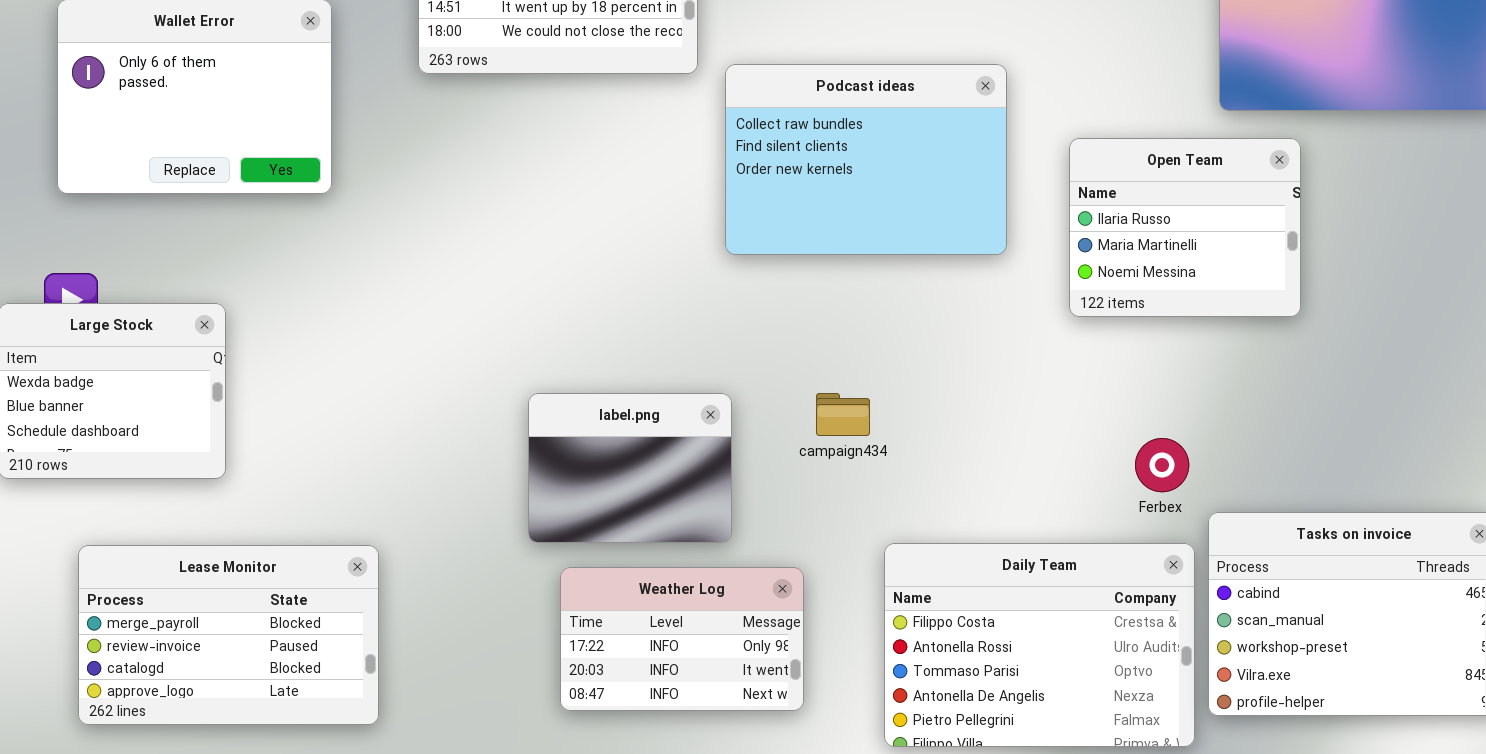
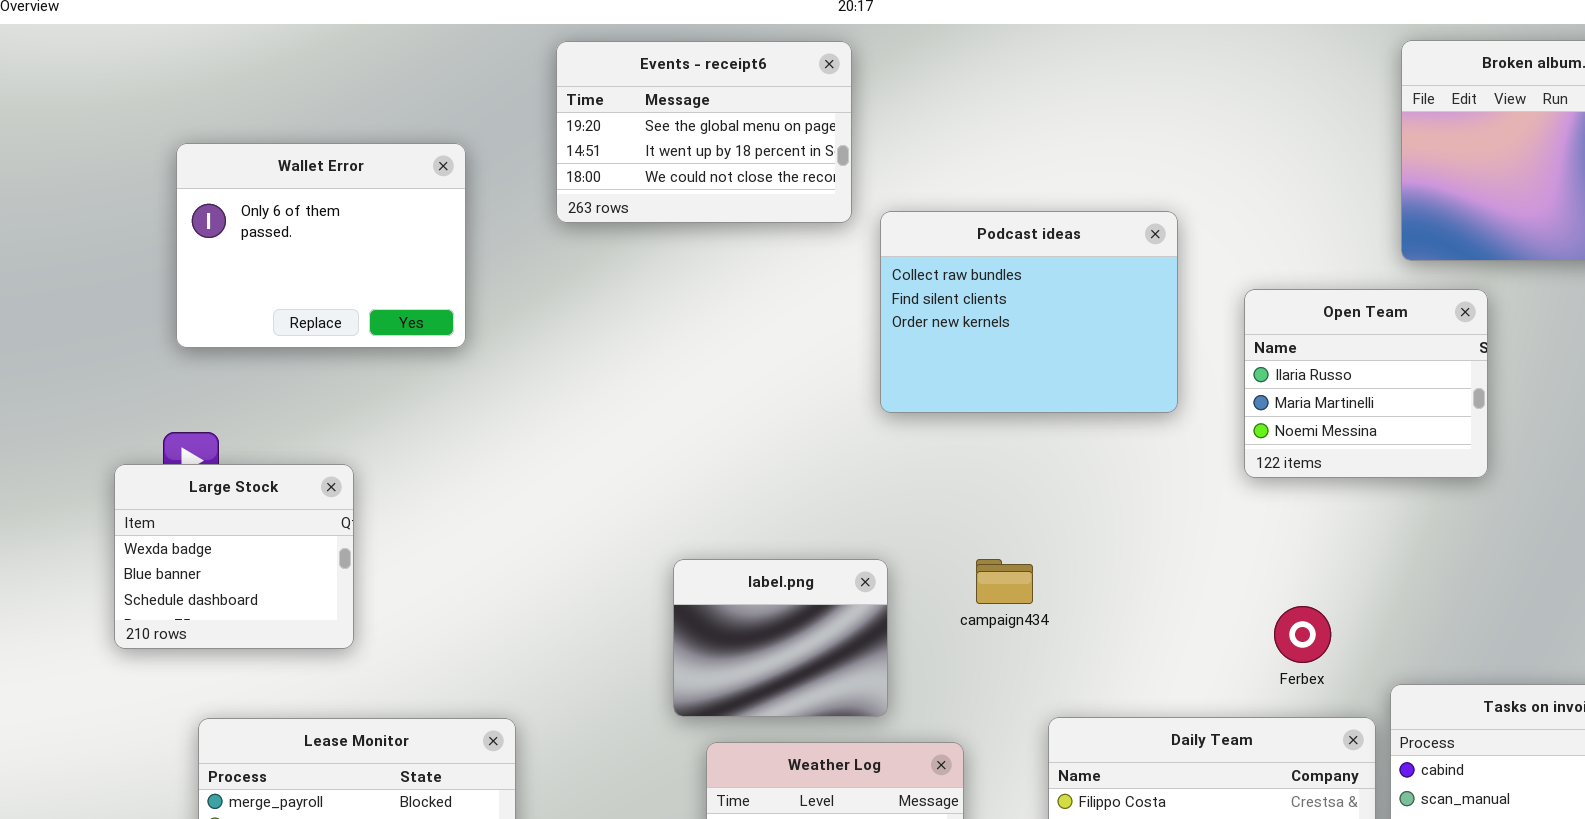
Ferbex: [1135,438,1189,492] -> [1274,606,1331,663], moved

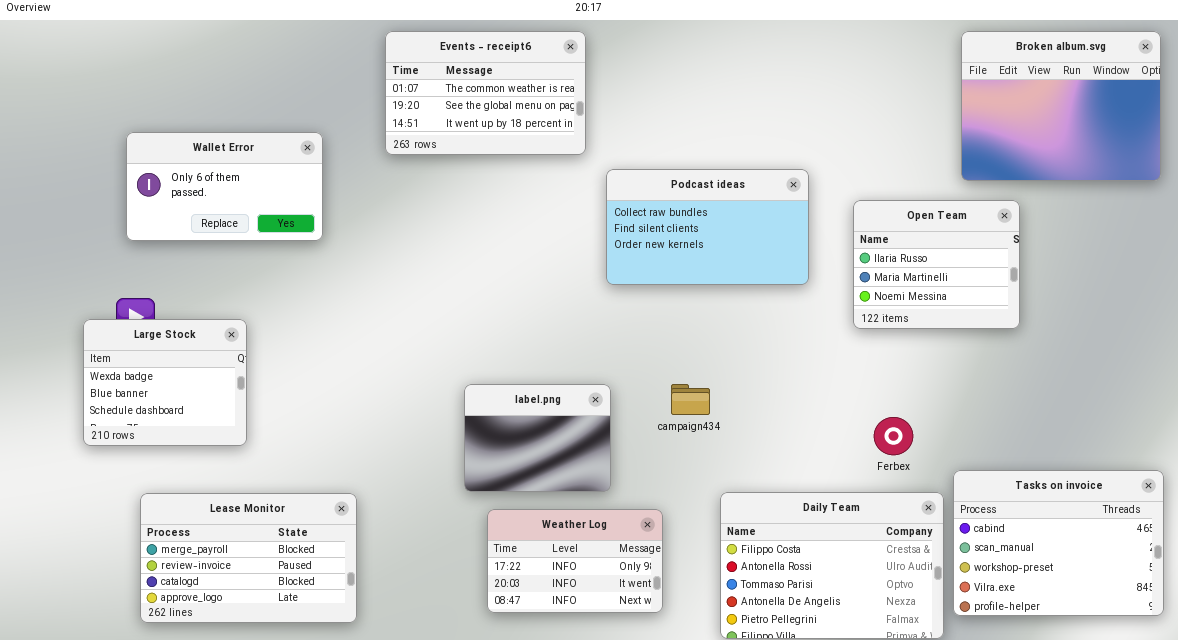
Events - receipt6: [556,41,852,223] -> [385,31,586,155], scrolled up 1 row
Wallet Error: [176,143,466,348] -> [126,132,323,241], resized
Podcast ideas: [880,211,1178,413] -> [606,169,809,285], resized

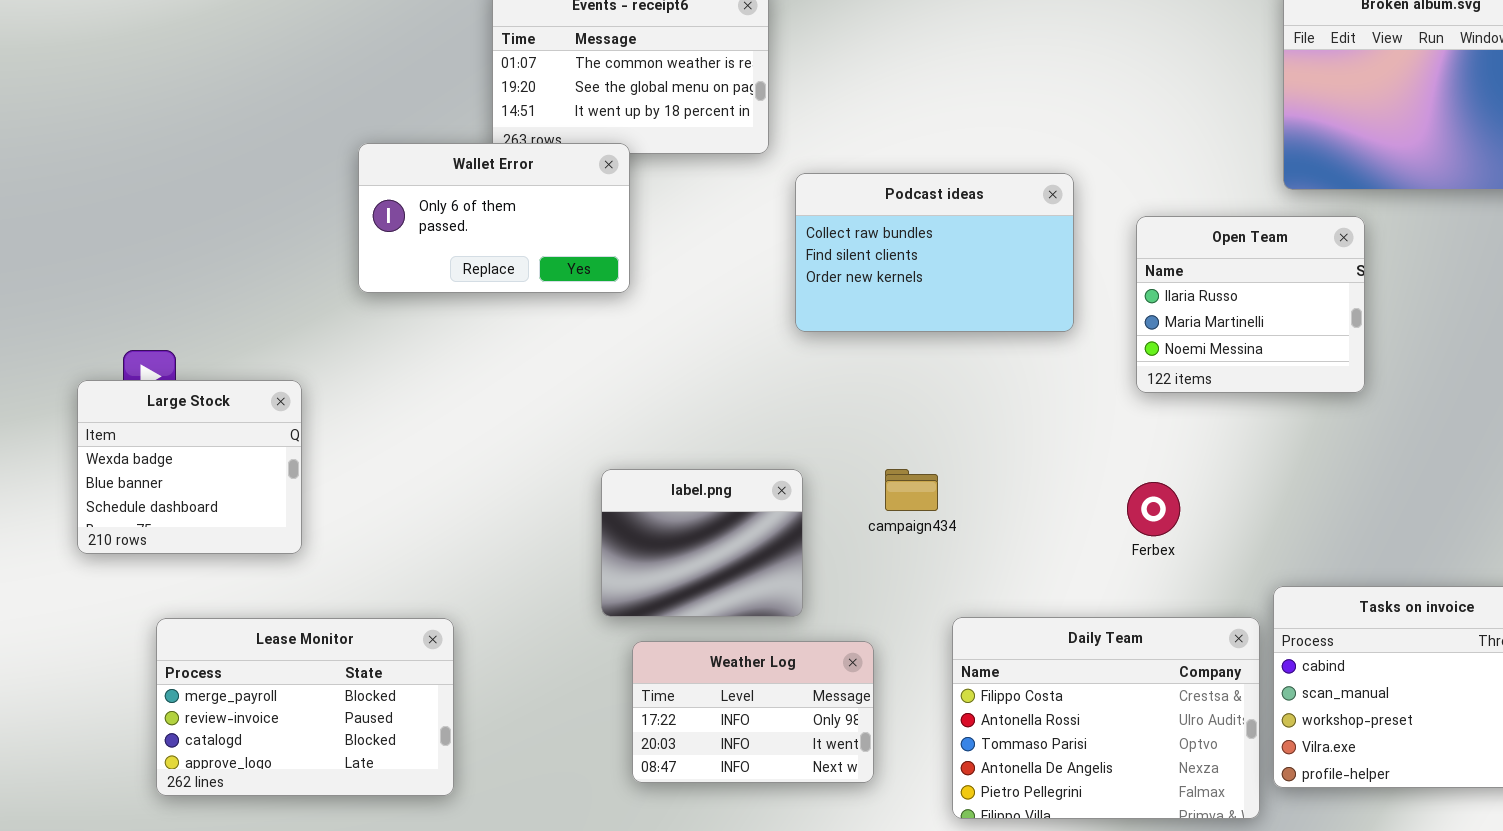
Wallet Error: [126,132,323,241] -> [358,143,630,293], moved
Ferbex: [874,417,913,455] -> [1127,482,1180,536], moved

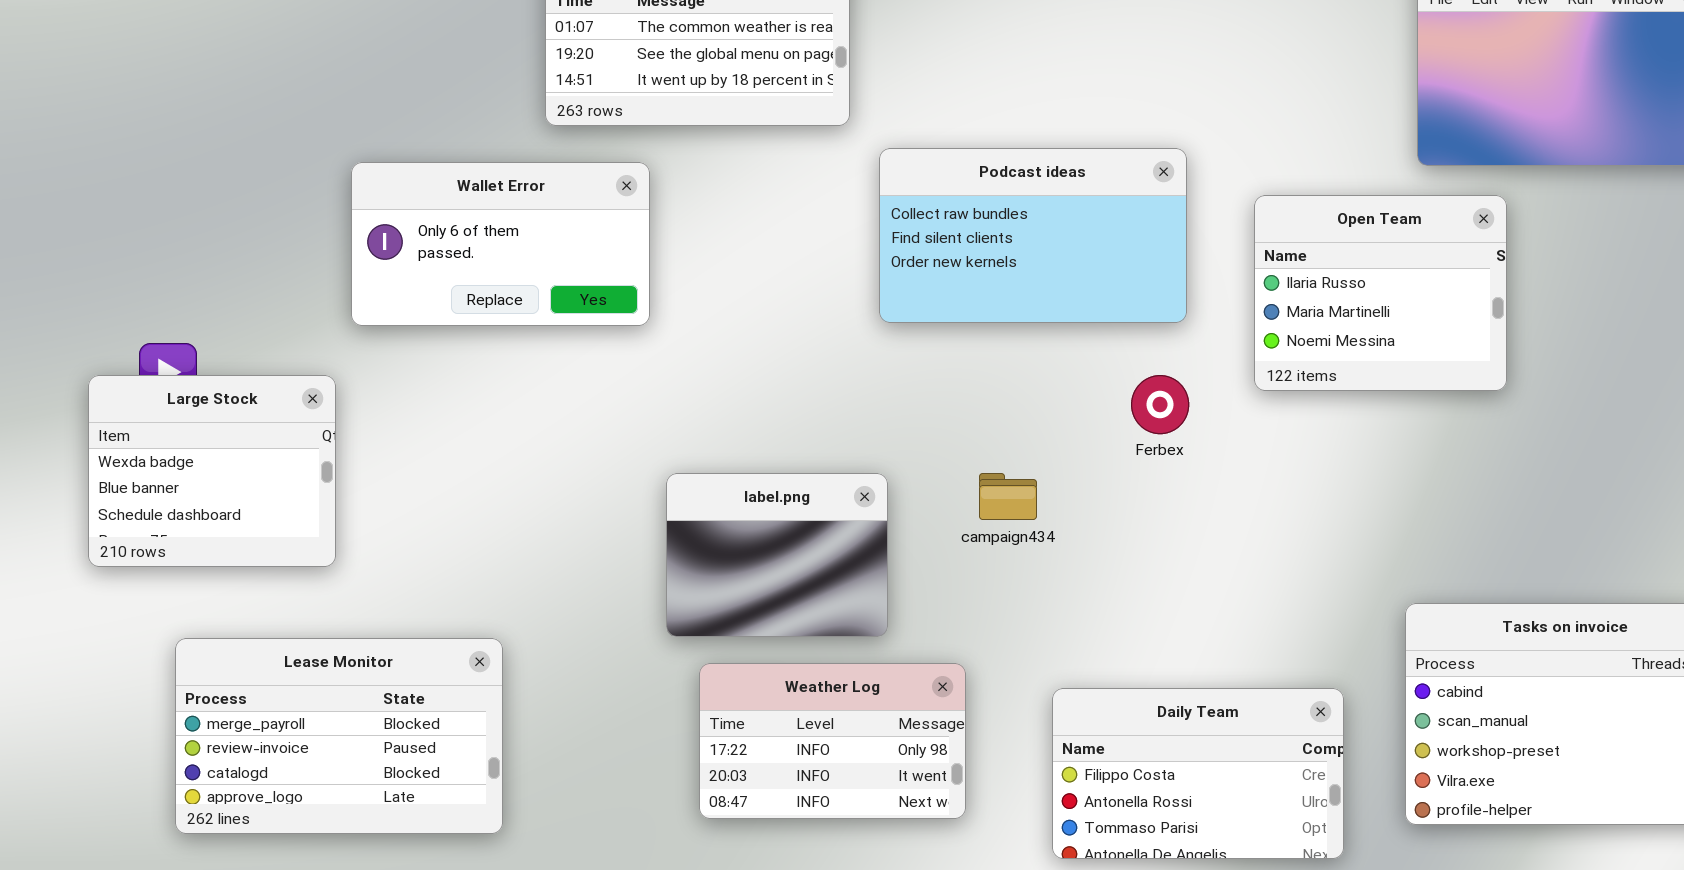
Wallet Error: [358,143,630,293] -> [351,162,650,326], moved
Ferbex: [1127,482,1180,536] -> [1131,375,1189,434], moved
Daily Team: [952,617,1260,819] -> [1052,688,1344,859], resized

